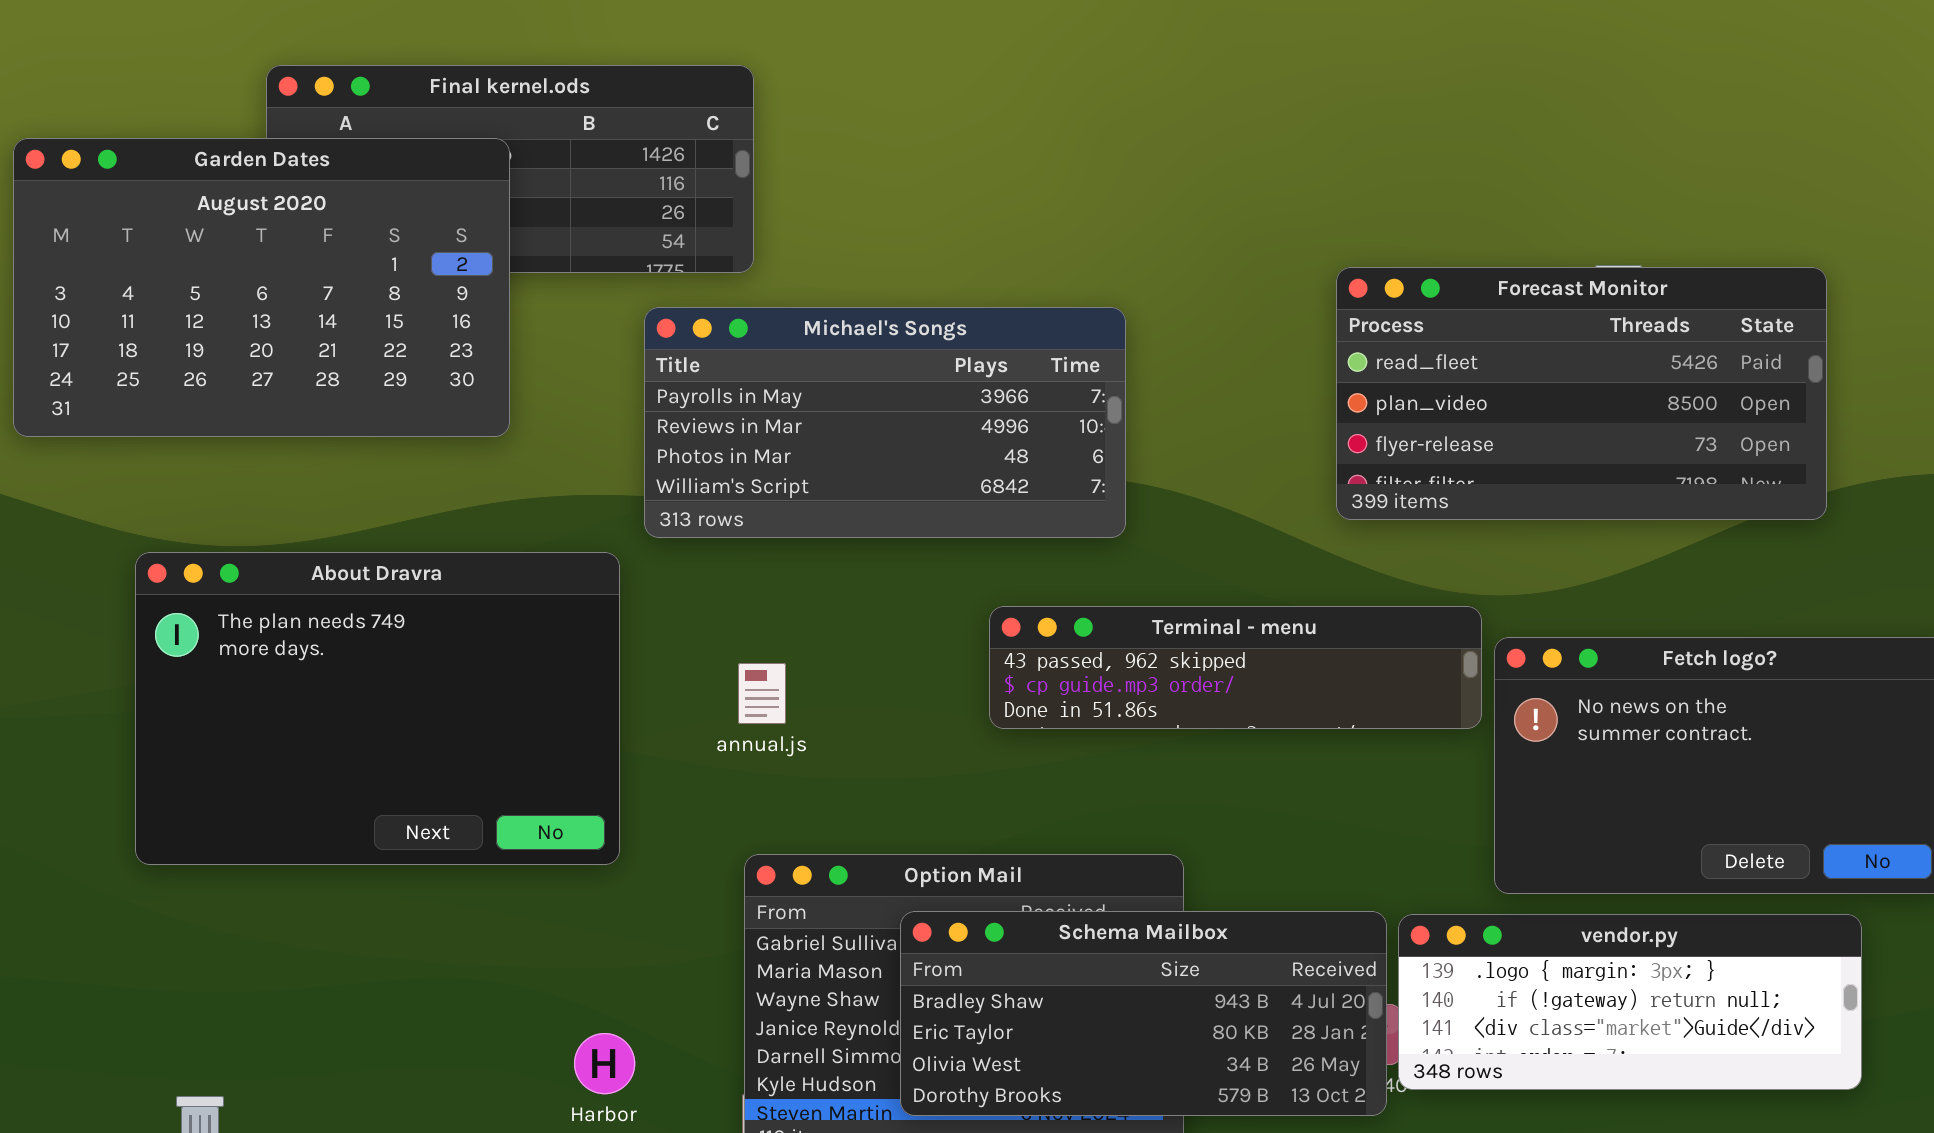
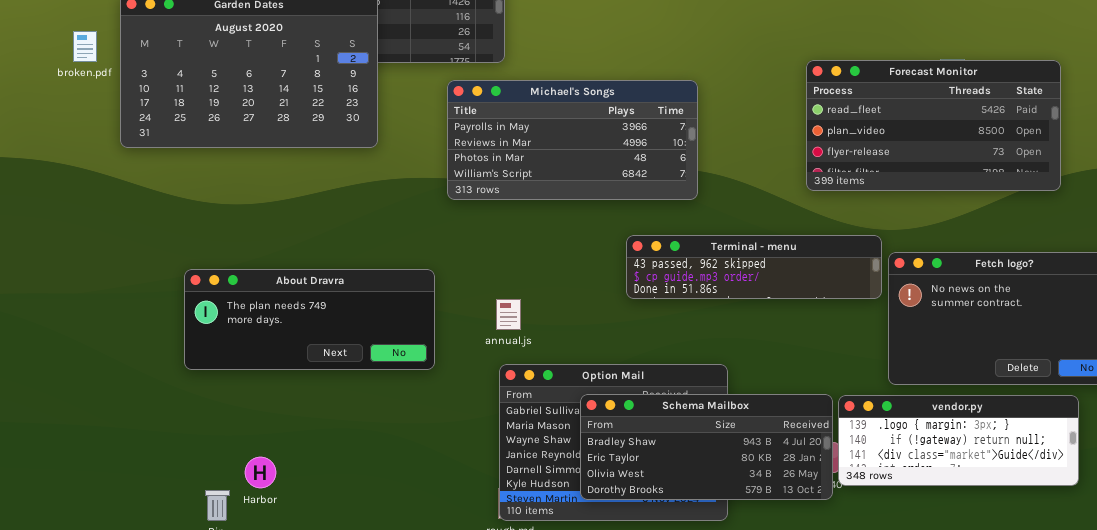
About Dravra: [135,552,620,865] -> [184,269,435,370], resized
annual.js: [738,663,786,724] -> [496,299,521,330], moved
Harbor: [574,1033,635,1094] -> [245,457,276,488], moved

